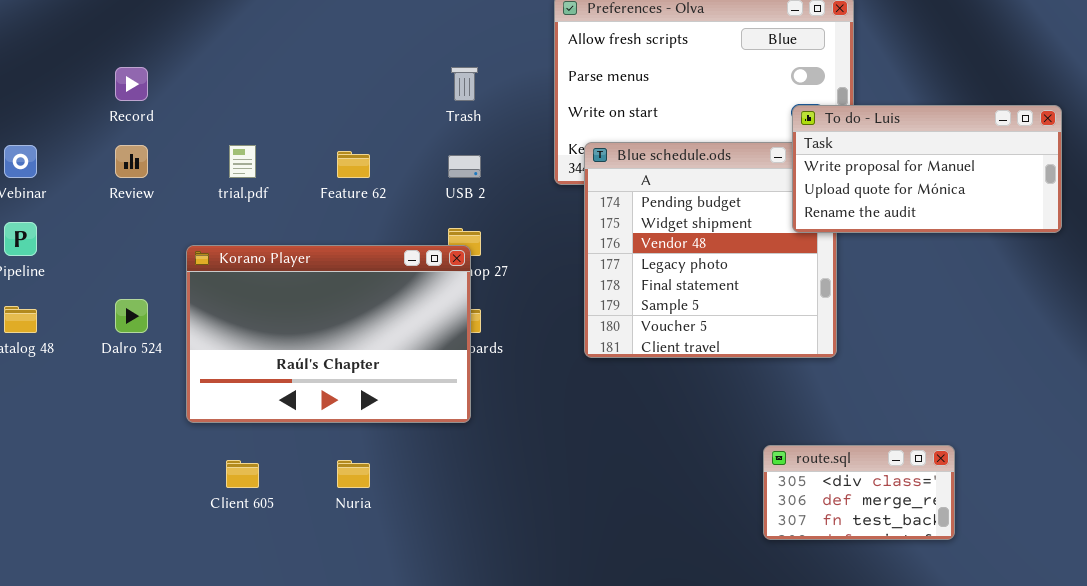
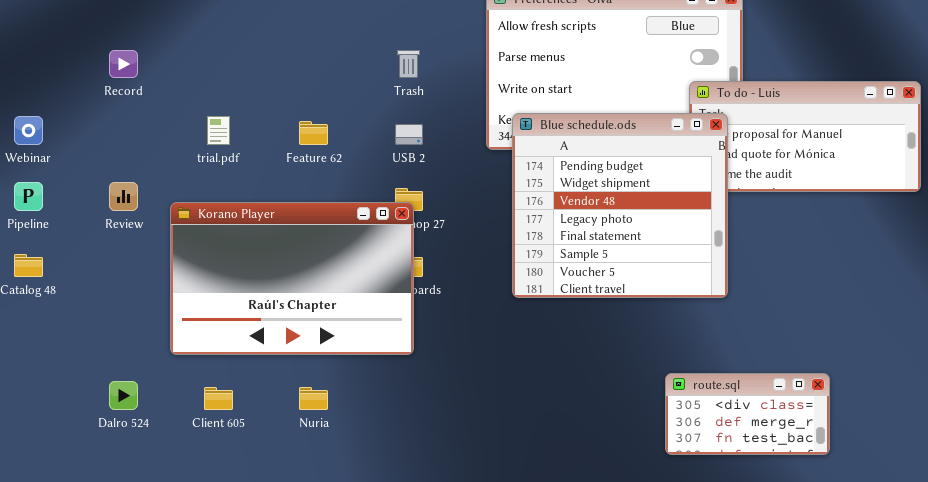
Blue schedule.ods: [584,142,837,358] -> [512,113,728,298], raised
Review: [115,145,148,178] -> [109,182,138,211], moved
Dalro 524: [115,299,148,333] -> [109,381,138,410], moved

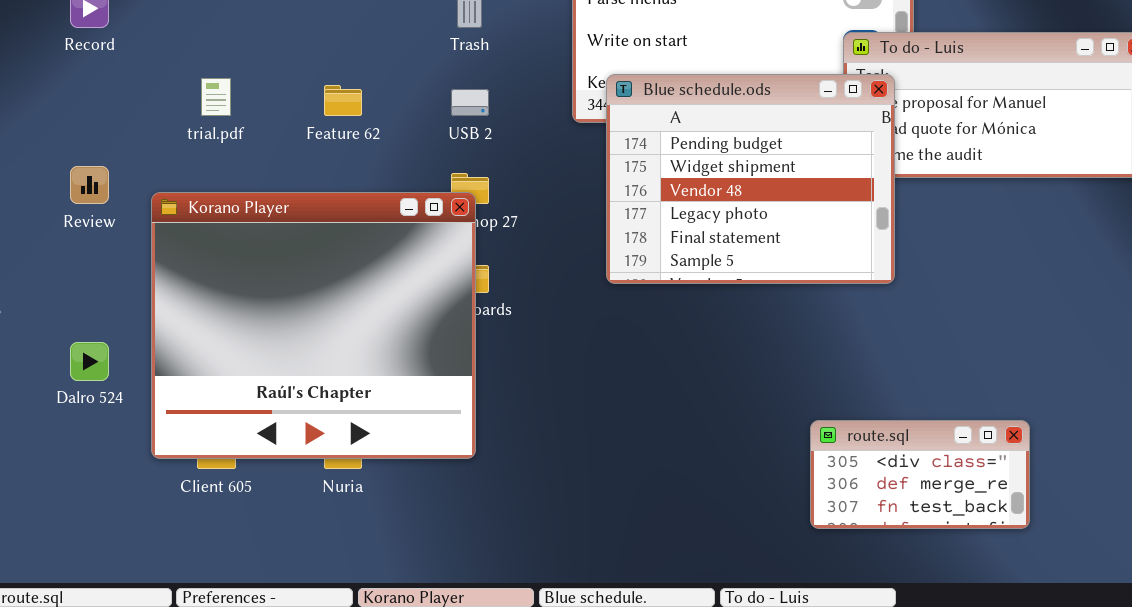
Blue schedule.ods: [512,113,728,298] -> [606,74,895,284], resized
Korano Player: [170,202,414,355] -> [151,192,476,459], resized
Dalro 524: [109,381,138,410] -> [70,342,109,381], moved

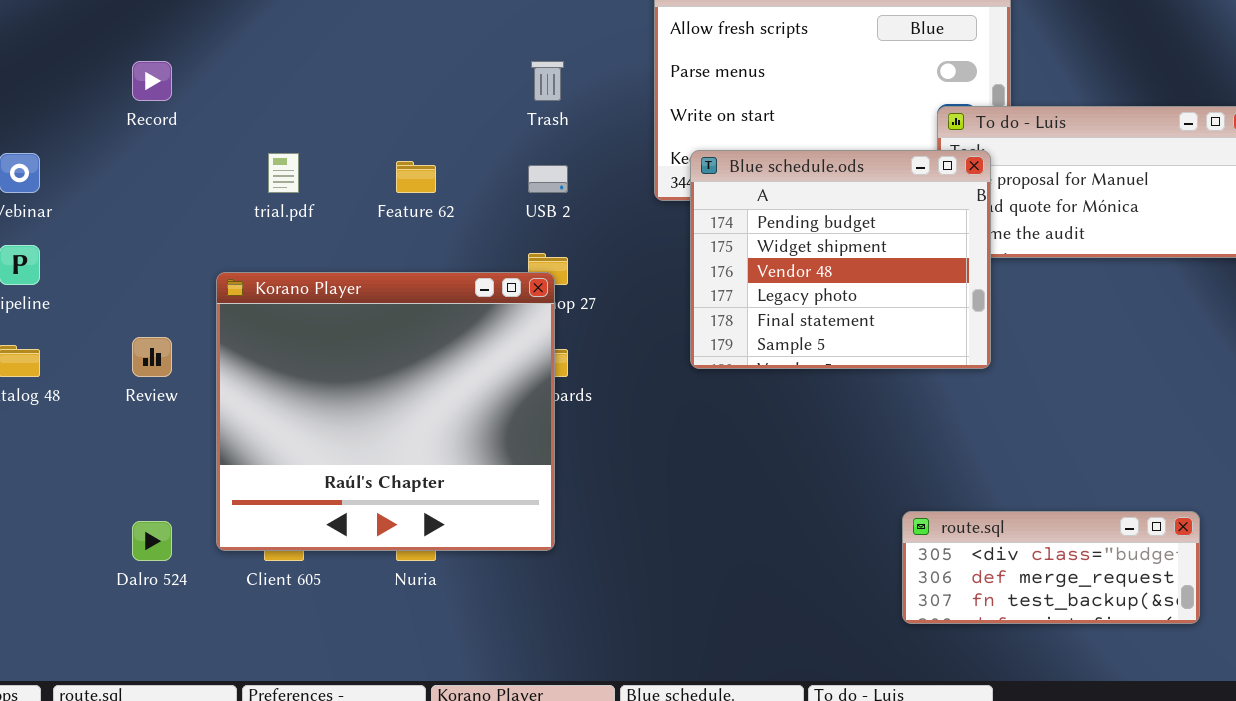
Review: [70,166,109,204] -> [132,337,172,377], moved
Dalro 524: [70,342,109,381] -> [132,521,172,561], moved
route.sql: [810,420,1030,529] -> [902,511,1200,624], resized

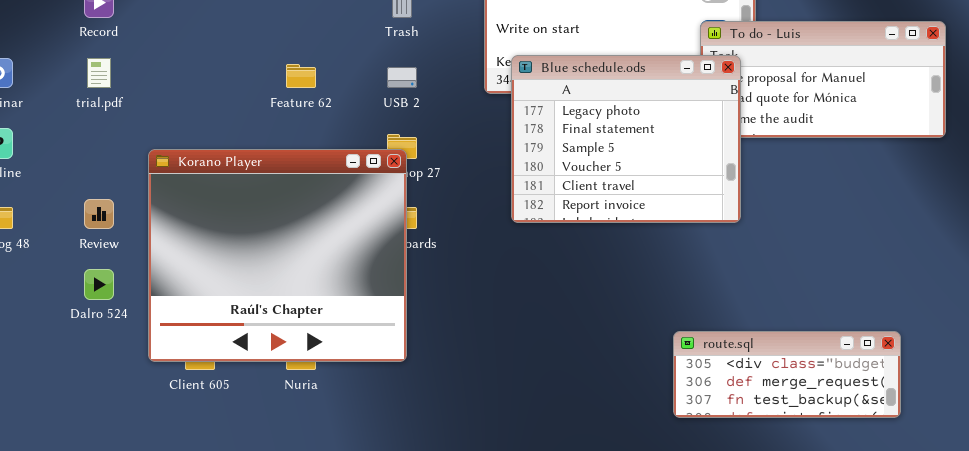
Blue schedule.ods: [690,150,991,369] -> [511,55,741,223], scrolled down 3 rows
trial.pdf: [268,153,299,193] -> [87,58,111,88], moved
Dalro 524: [132,521,172,561] -> [84,269,114,300], moved

